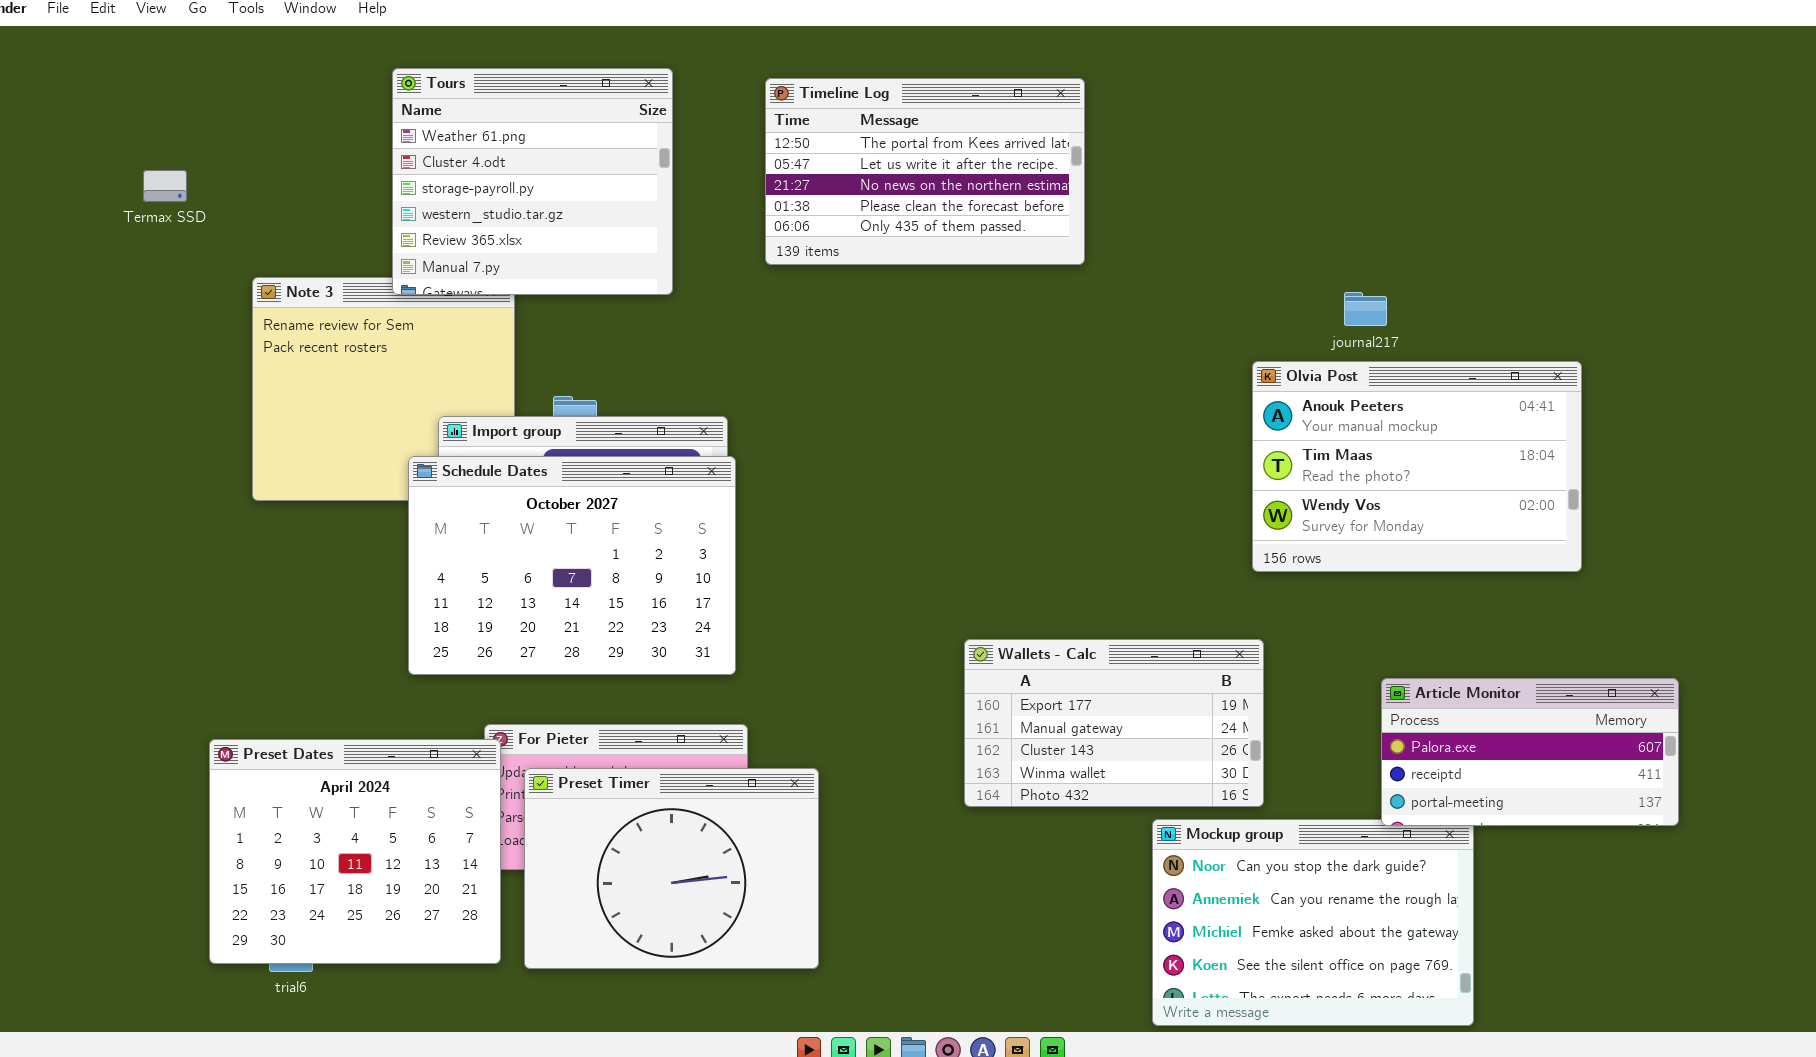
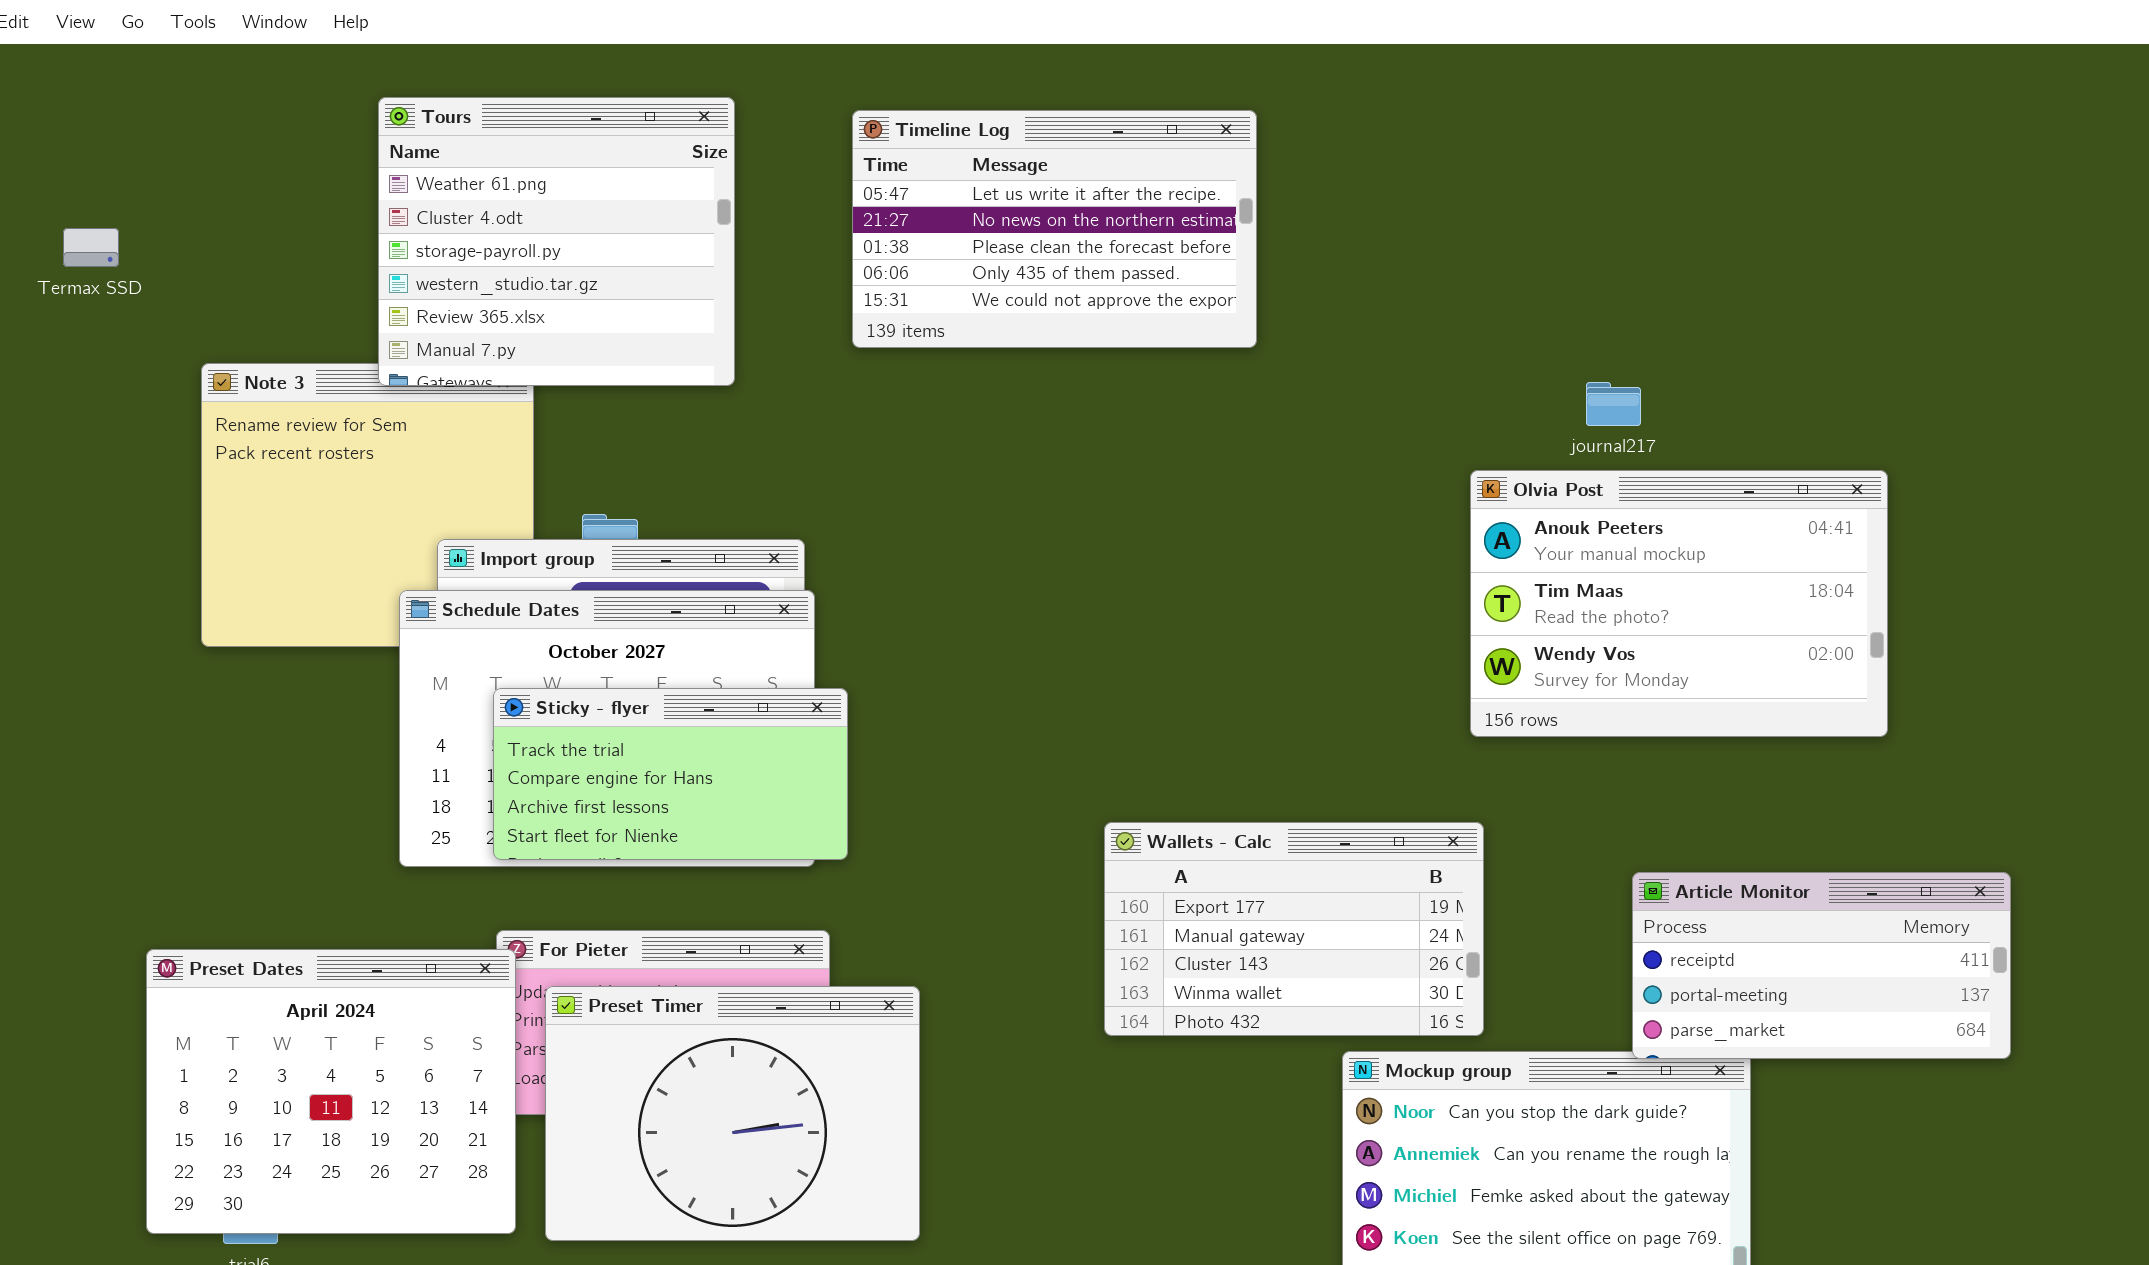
Timeline Log: [765,78,1085,265] -> [852,110,1257,348], scrolled down 1 row
Sticky - flyer: none -> [493,688,848,860], opened
Article Monitor: [1381,678,1679,826] -> [1632,872,2011,1059], scrolled down 1 row

